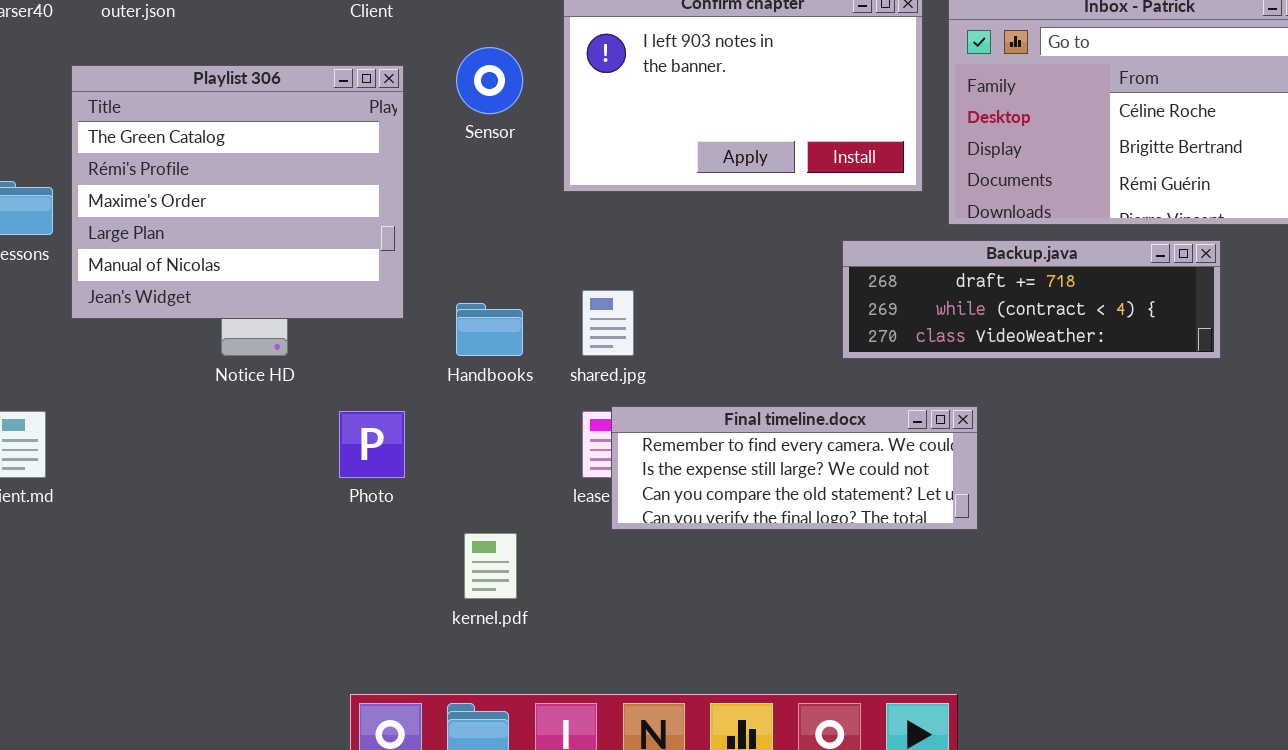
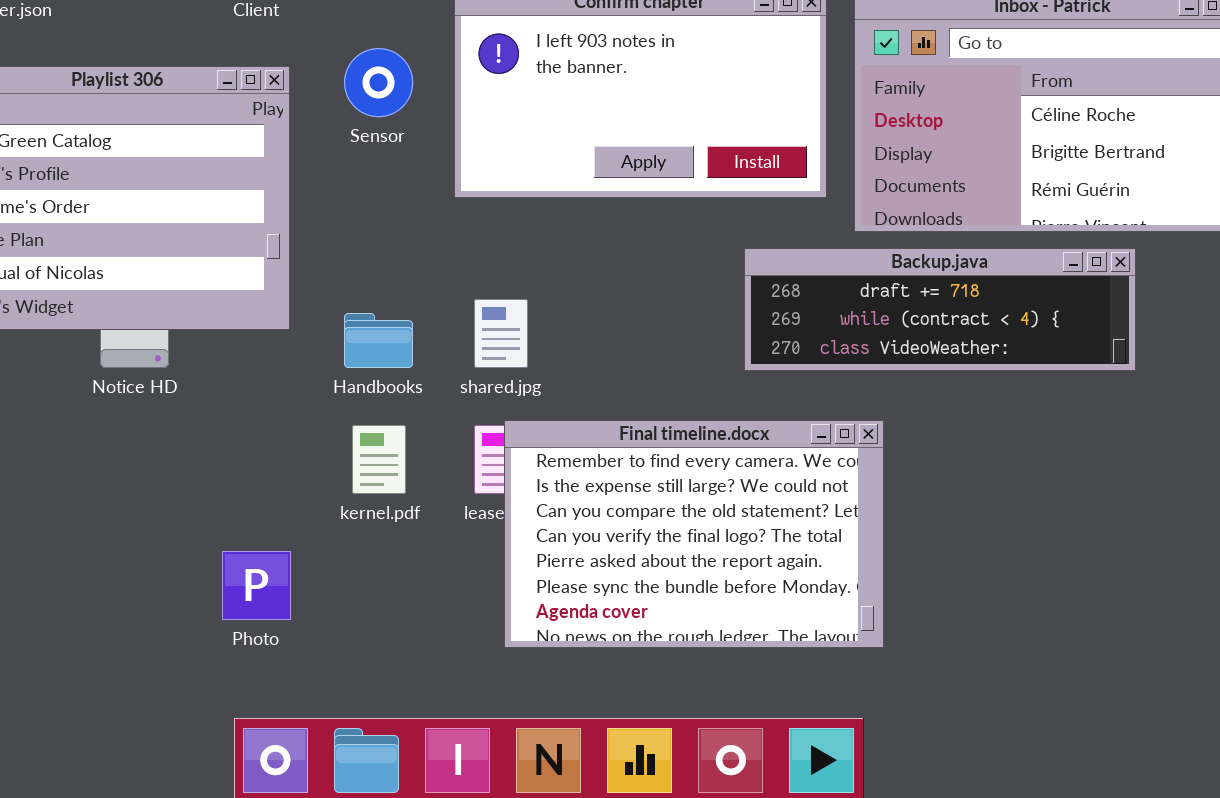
Final timeline.docx: [611,406,978,530] -> [504,420,884,648], resized
Photo: [339,411,405,478] -> [222,551,291,620], moved
kernel.pdf: [464,533,517,599] -> [352,425,406,494], moved

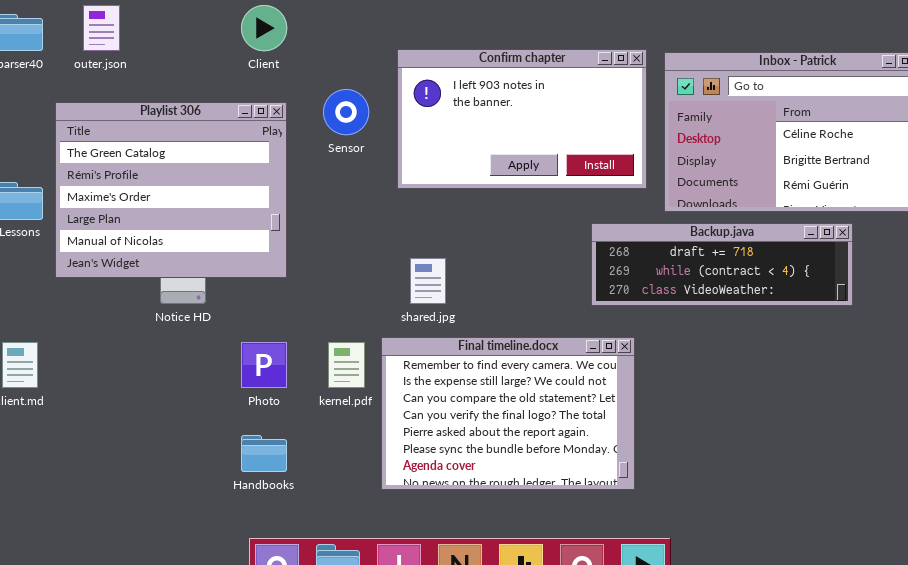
Handbooks: [344,313,413,368] -> [241,435,287,472], moved
Final timeline.docx: [504,420,884,648] -> [381,337,635,490], moved
Photo: [222,551,291,620] -> [241,342,287,388], moved

